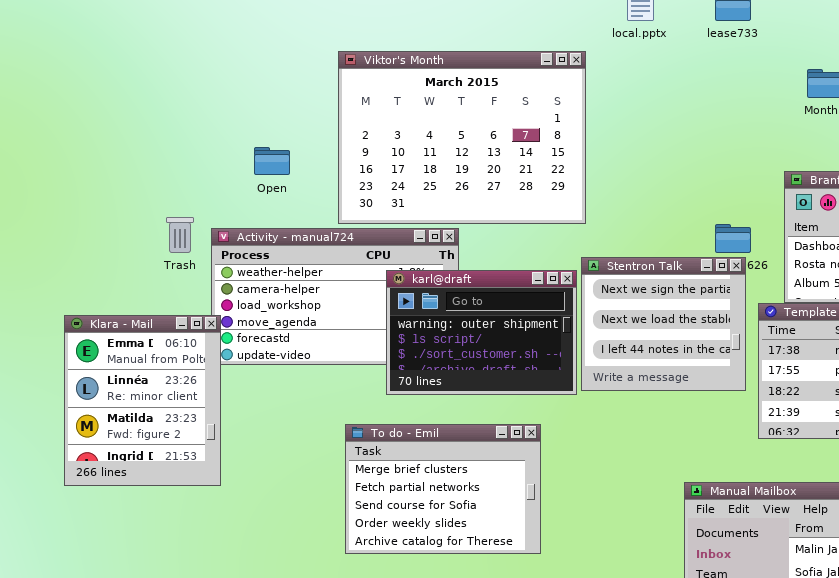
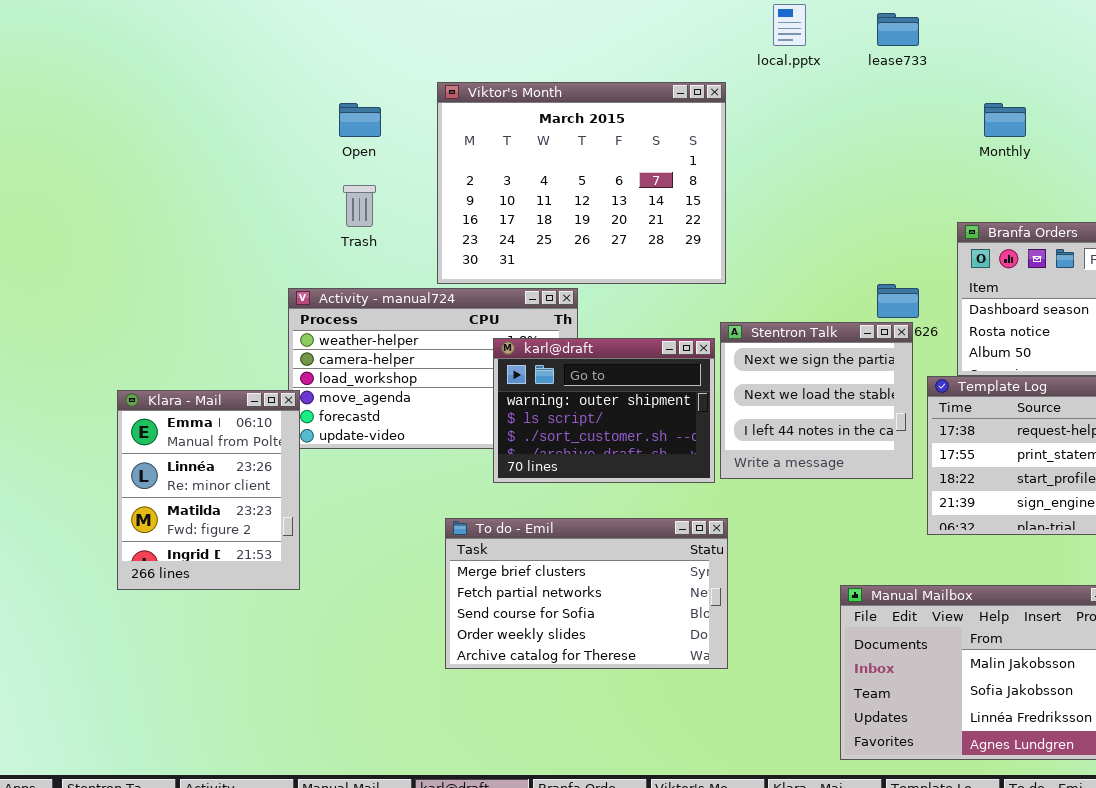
Open: [254,147,290,175] -> [339,103,381,137], moved
Trash: [166,217,194,253] -> [343,185,376,227], moved
To do - Emil: [345,424,541,554] -> [445,518,728,669], resized

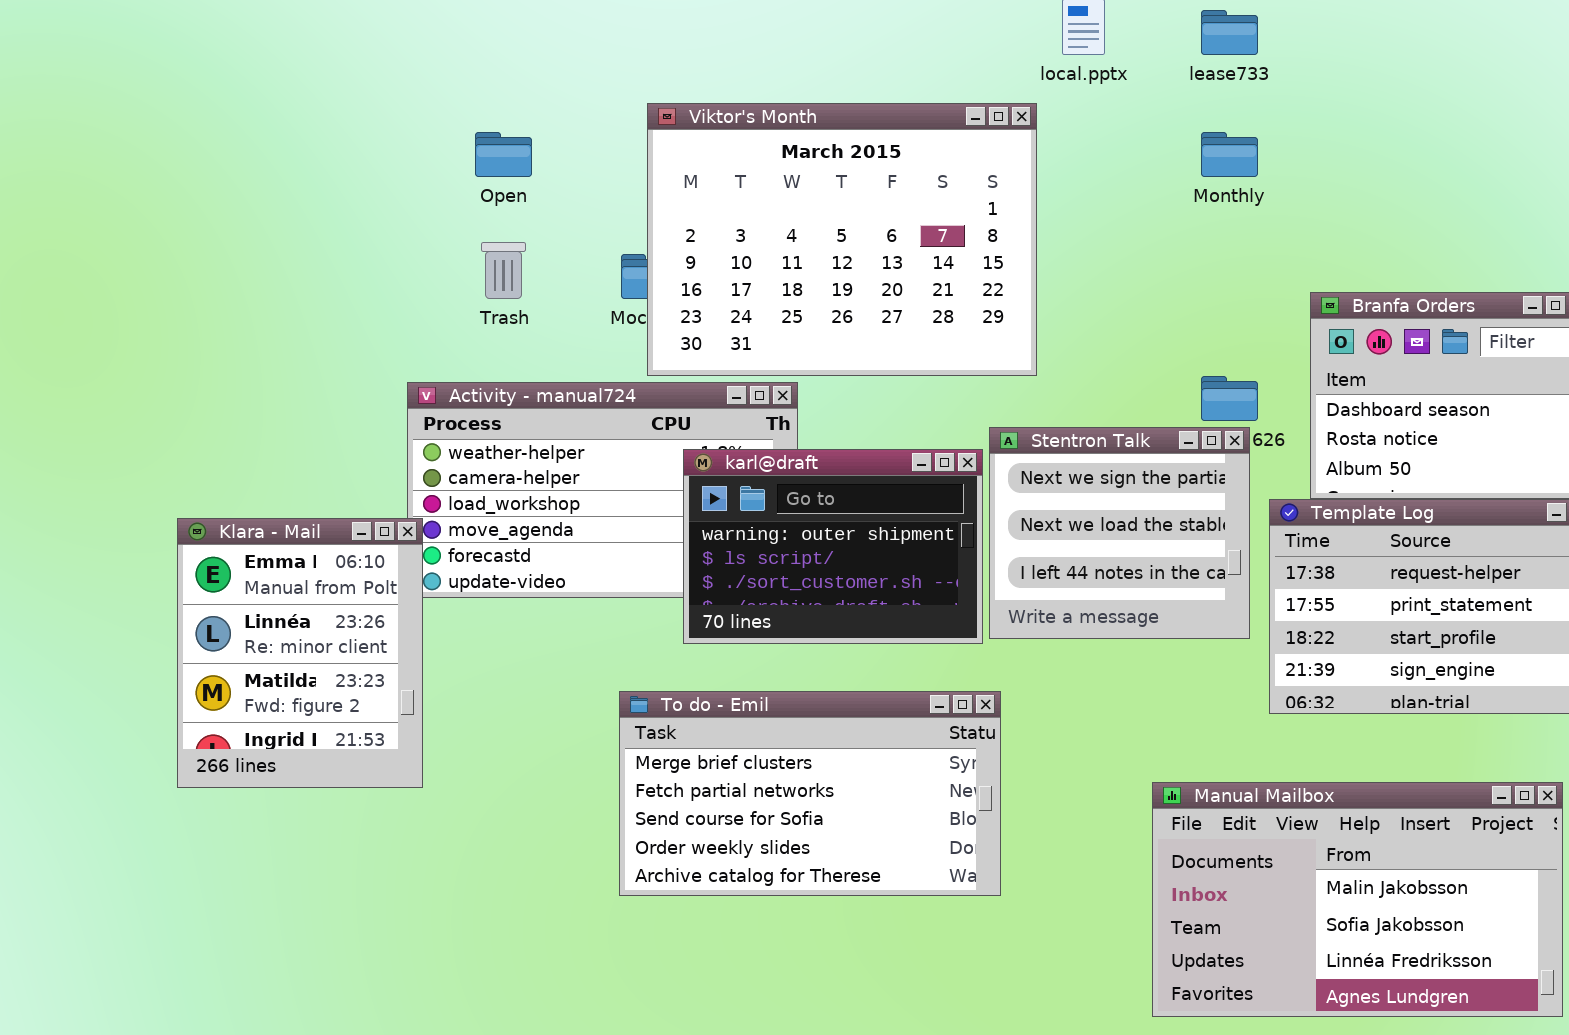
Viktor's Month: [437,82,726,284] -> [647,103,1037,376], moved
Monthly: [984,103,1026,137] -> [1201,132,1258,177], moved

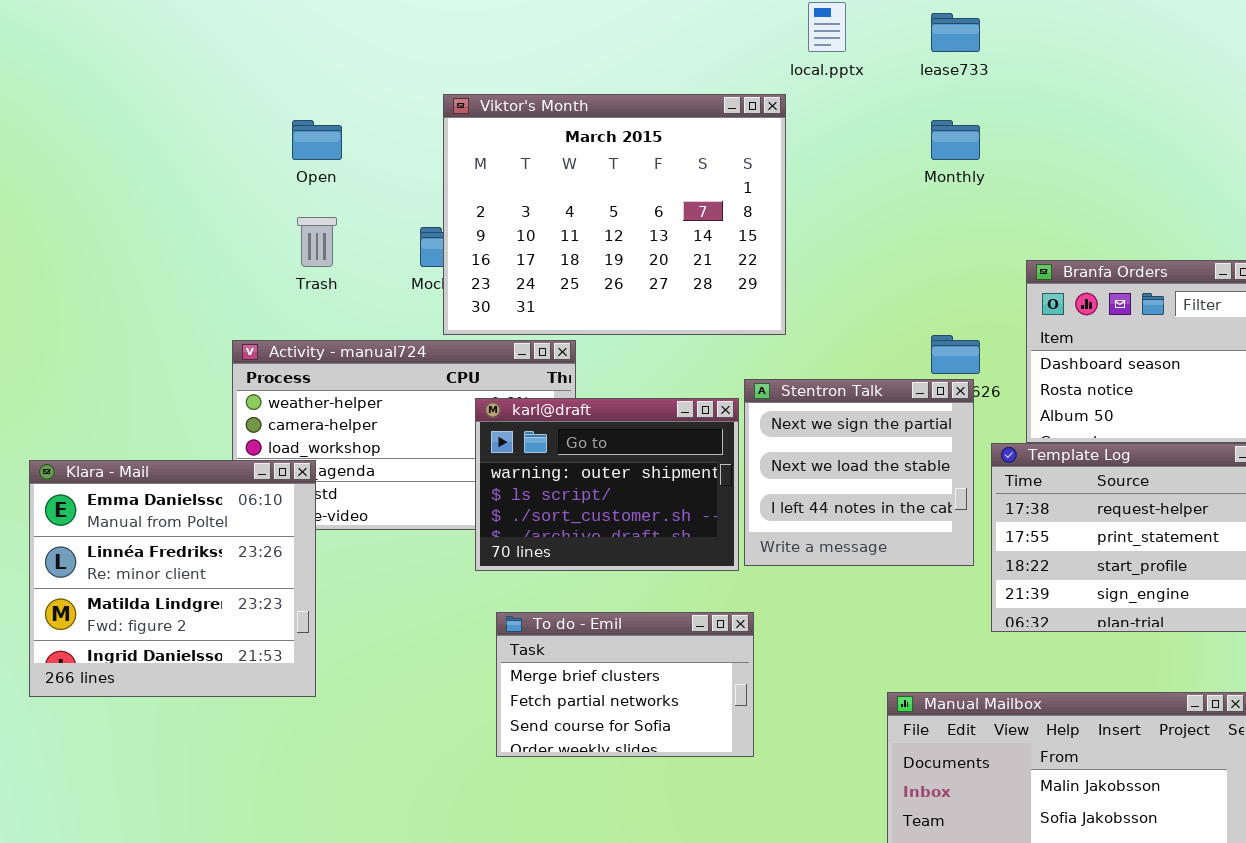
Klara - Mail: [177,518,423,788] -> [29,460,316,697], resized
To do - Emil: [619,691,1001,896] -> [496,612,754,757], resized

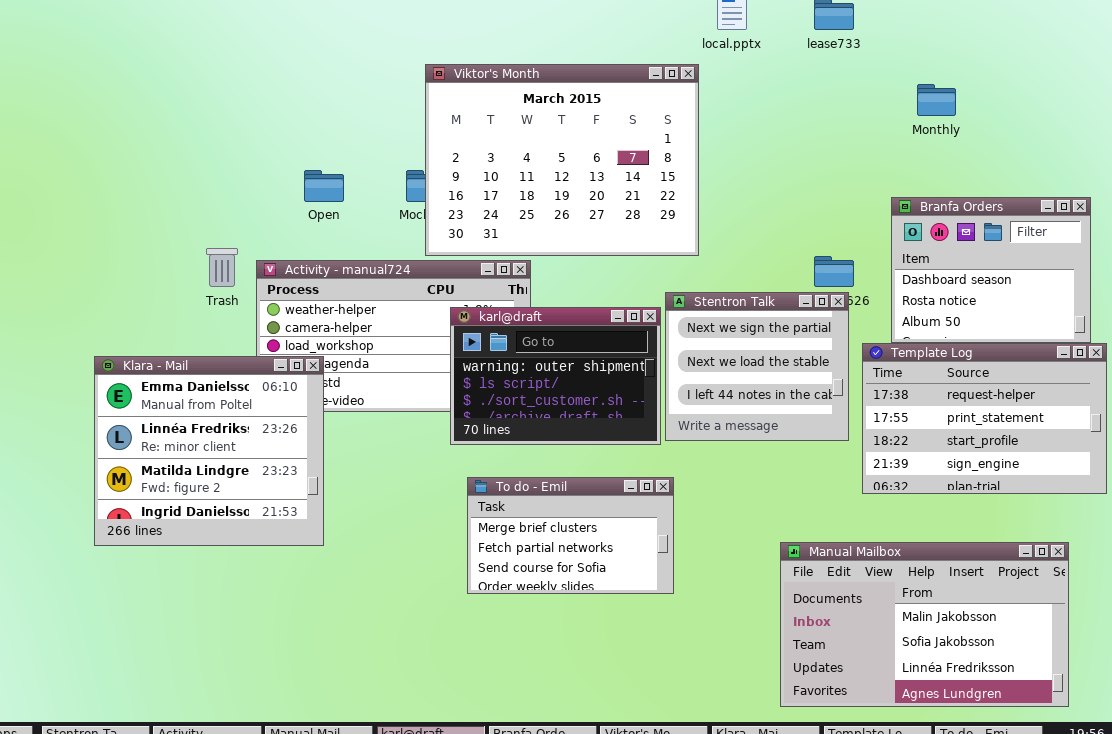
Open: [292,120,342,160] -> [304,170,344,202], moved
Monthly: [931,120,980,160] -> [917,84,956,116], moved
Trash: [297,217,337,267] -> [206,248,238,287], moved

